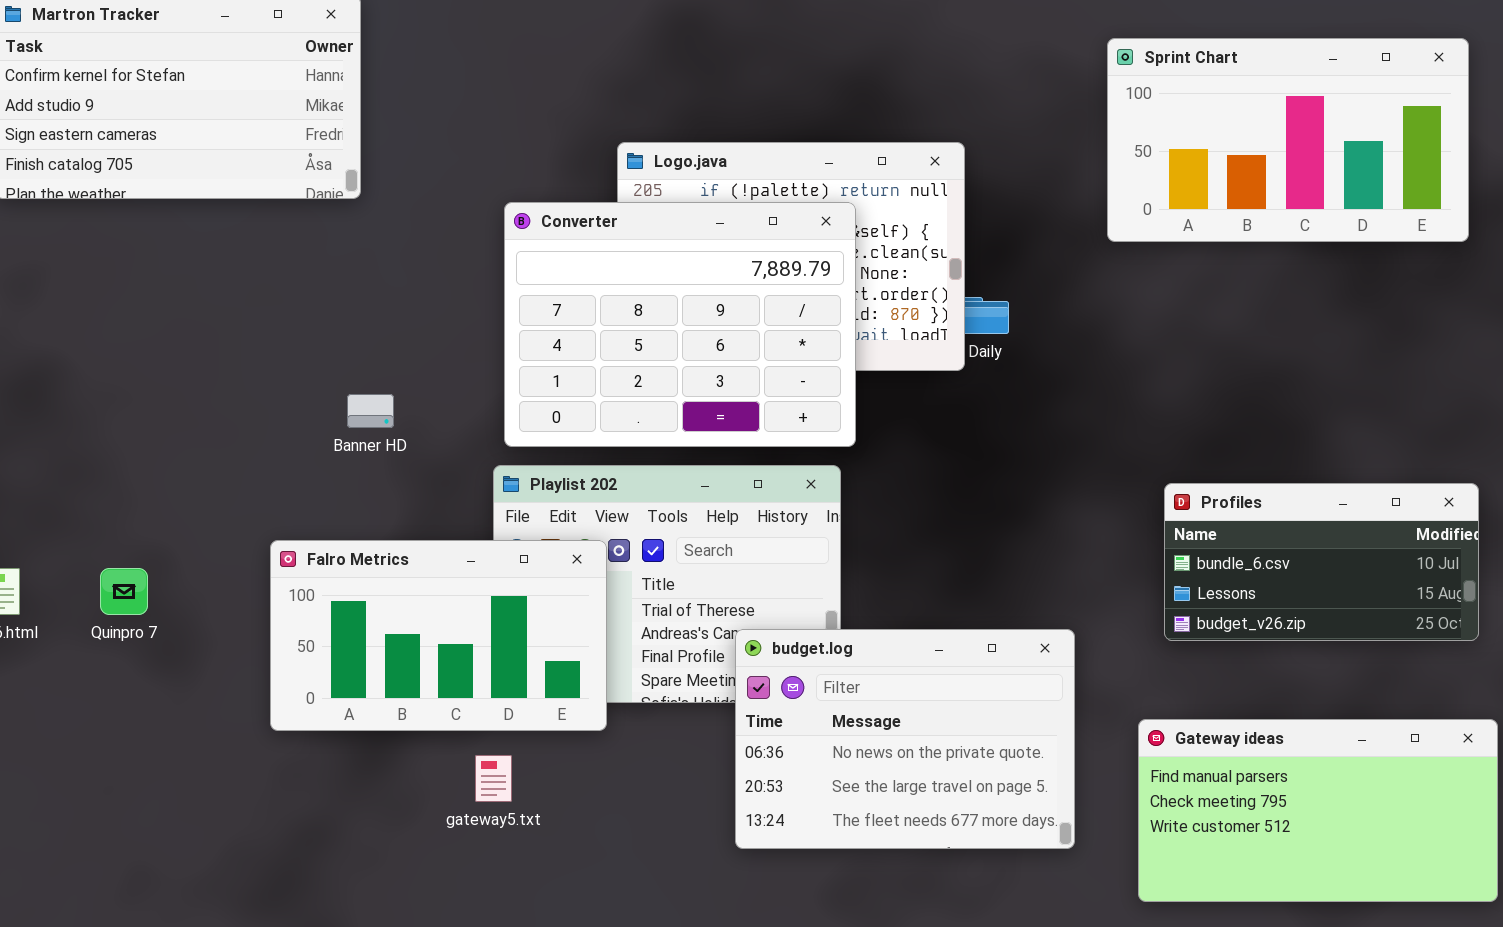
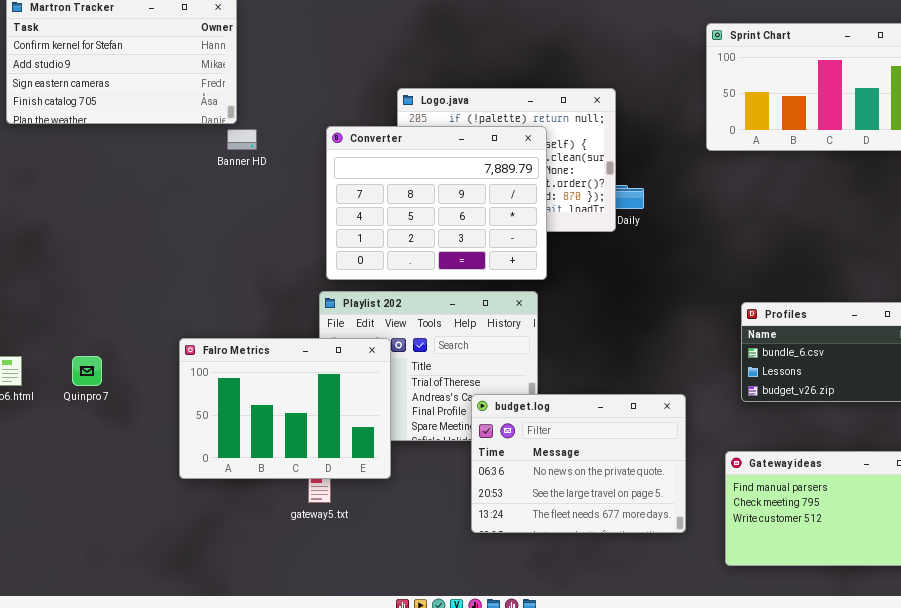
Banner HD: [347,394,394,428] -> [227,129,257,150], moved
Falro Metrics: [270,540,607,731] -> [179,338,391,479], resized

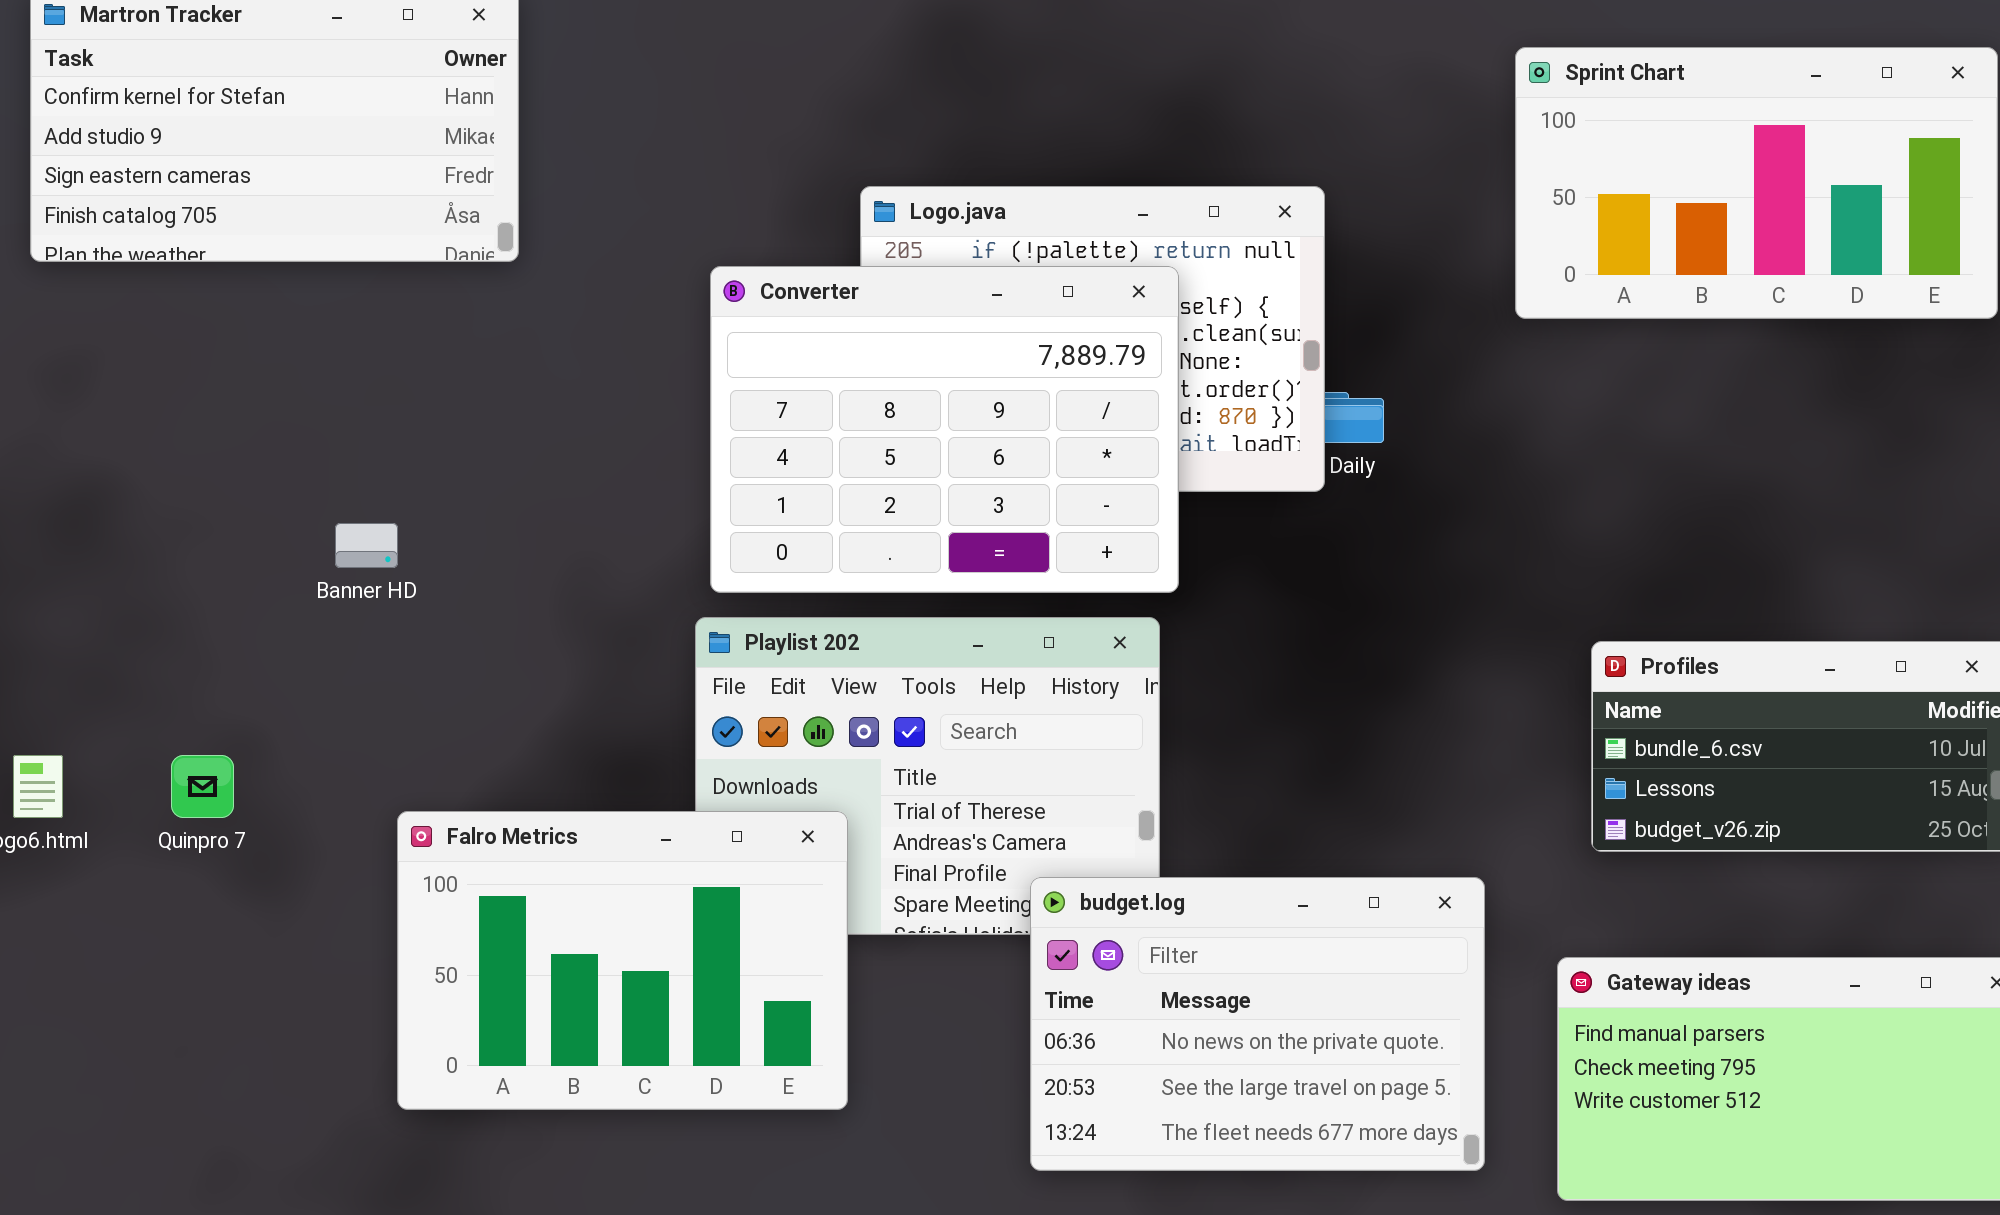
Banner HD: [227,129,257,150] -> [335,523,398,568], moved
Falro Metrics: [179,338,391,479] -> [397,811,848,1110], moved
budget.log: [471,394,686,533] -> [1030,877,1485,1171], moved

